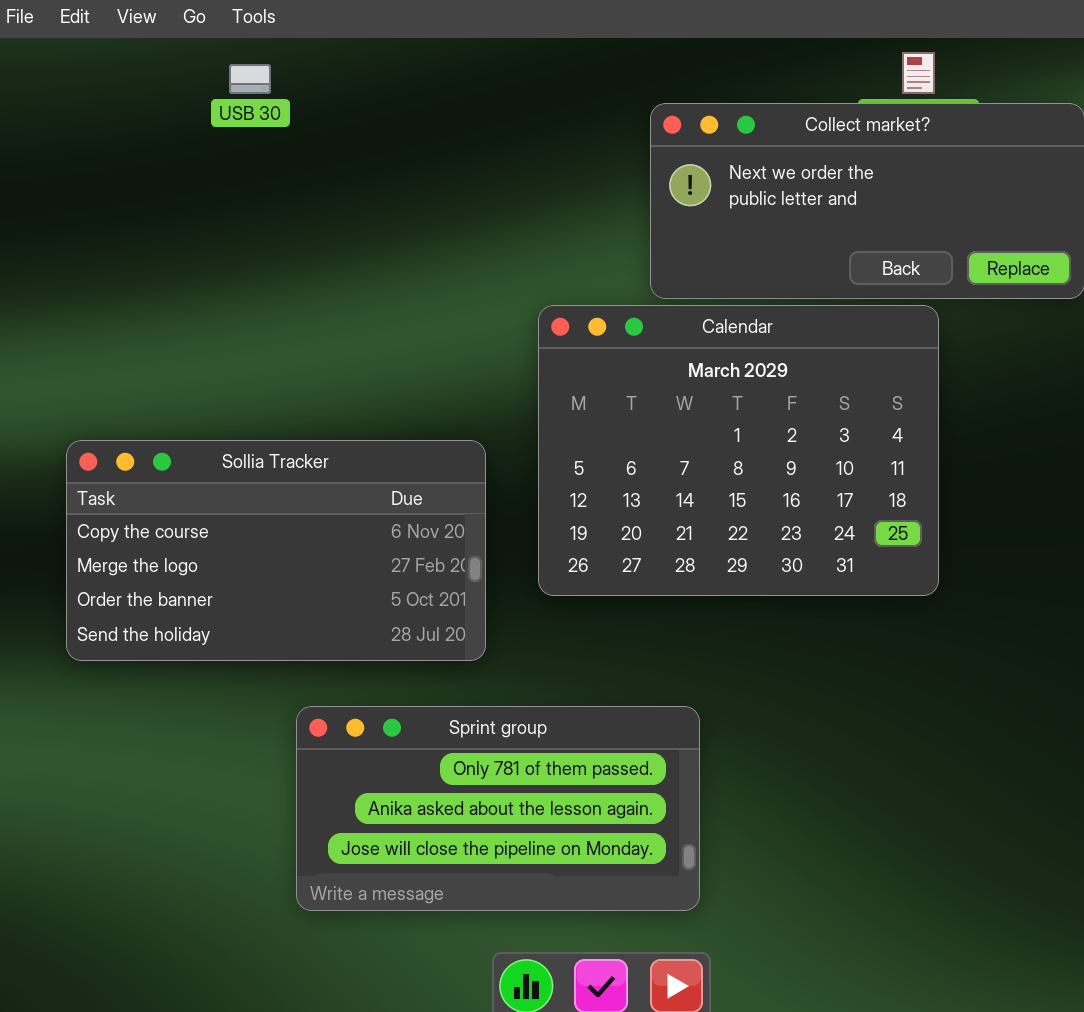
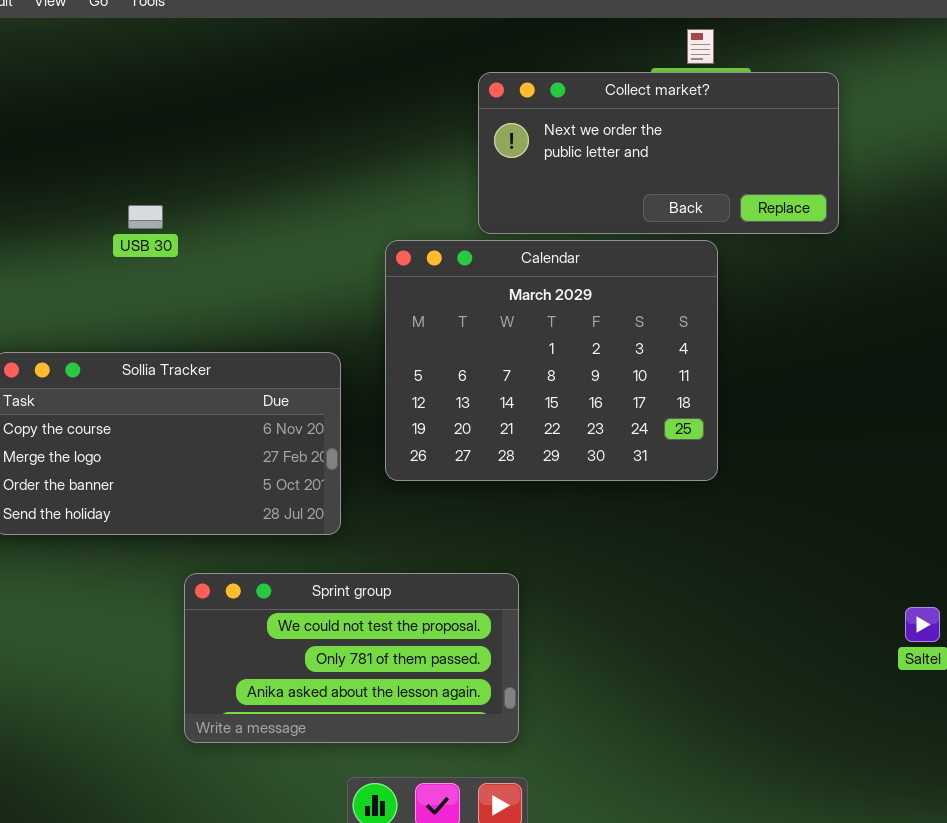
USB 30: [229,64,271,94] -> [128,205,163,229], moved
Sprint group: [296,706,700,911] -> [184,573,519,743], scrolled up 1 row

